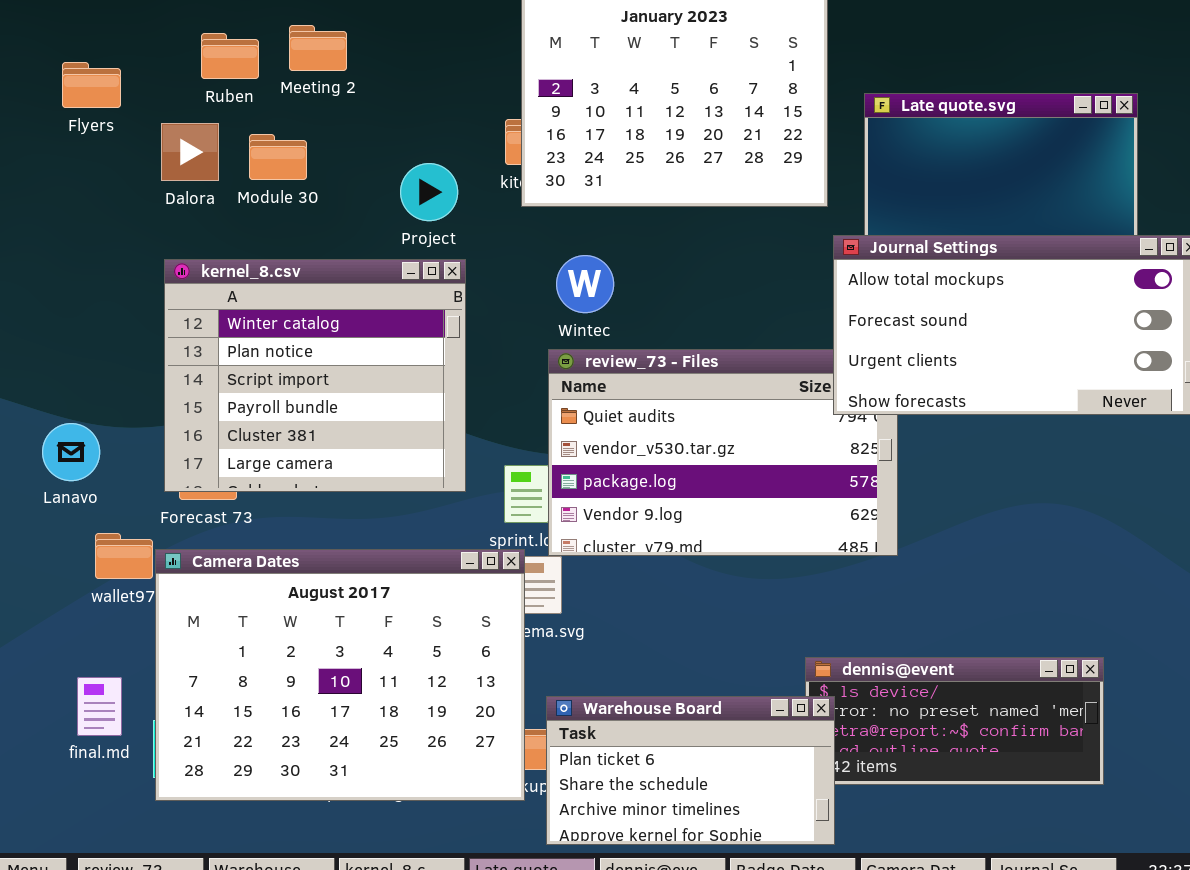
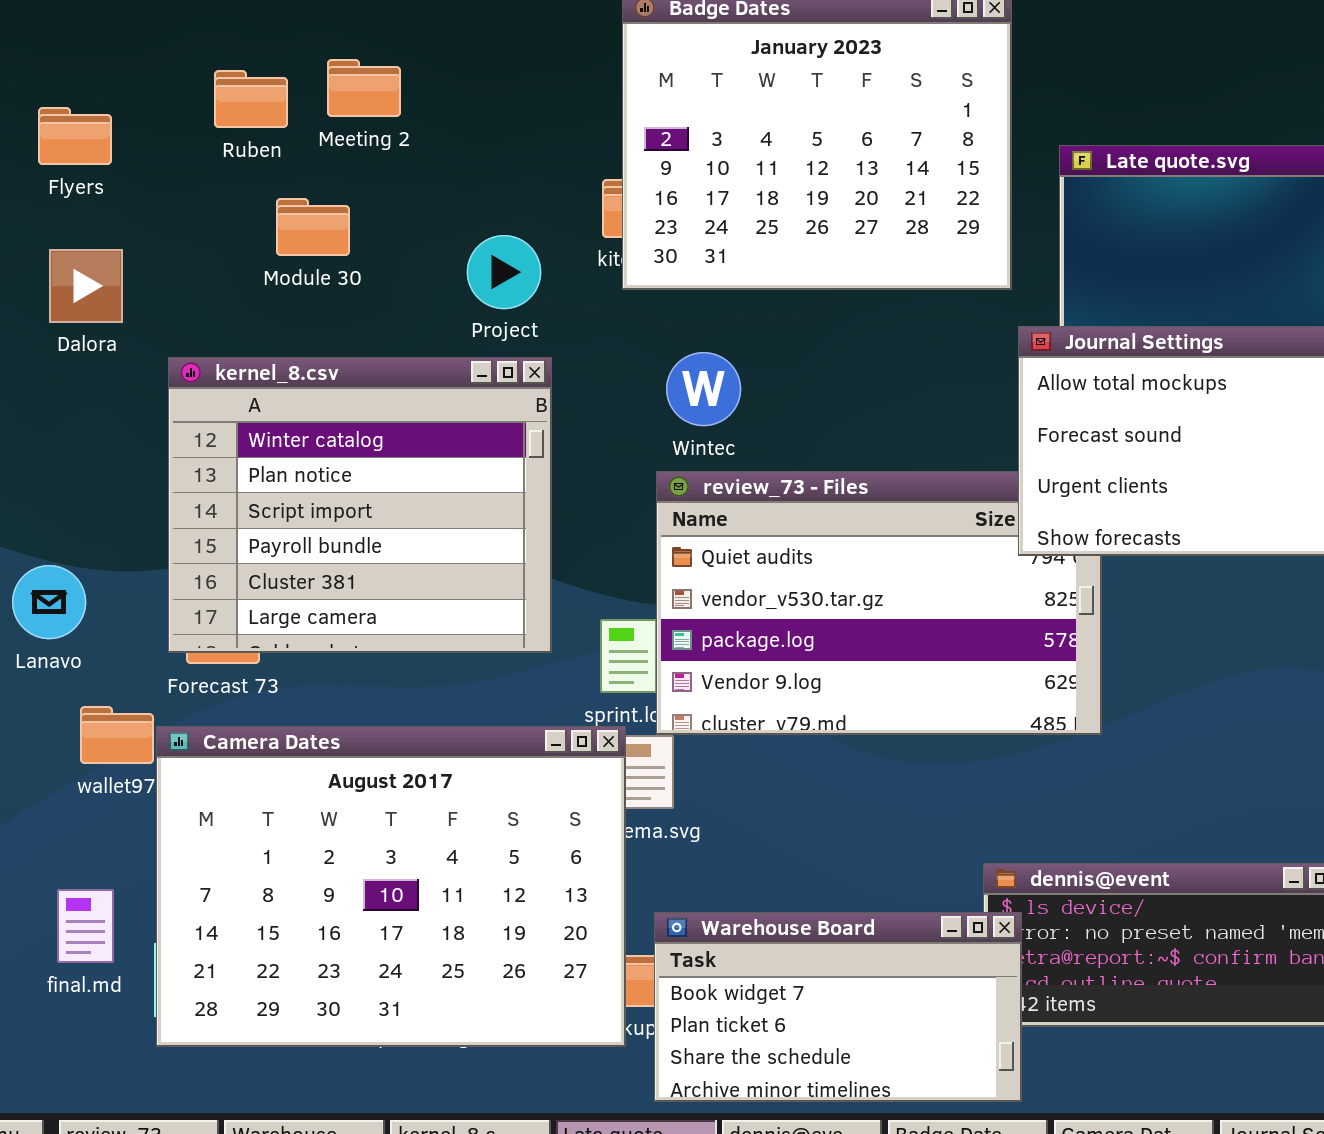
Dalora: [161,123,219,181] -> [49,249,123,323], moved
Warehouse Board: [546,696,835,845] -> [654,912,1022,1102], scrolled up 1 row

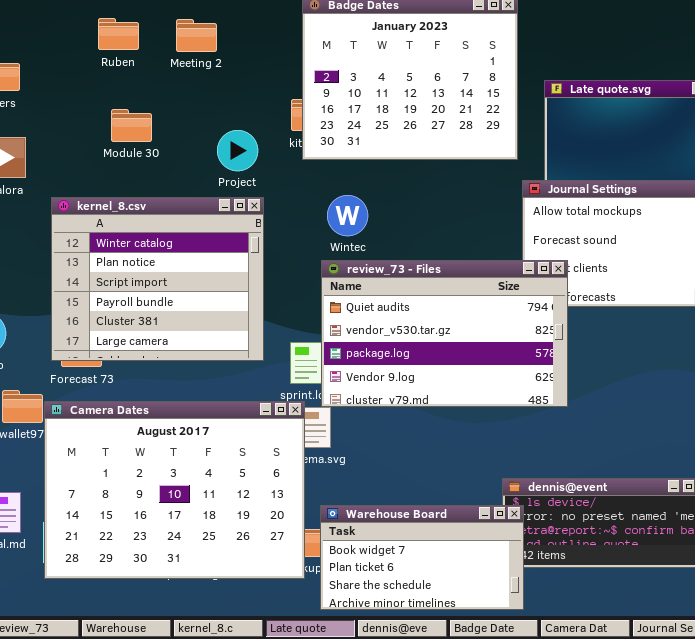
Meeting 2: [327,59,401,117] -> [176,19,217,52], moved
Ruben: [214,70,288,128] -> [98,18,139,50], moved
review_73 - Files: [656,471,1102,735] -> [321,260,568,407], raised

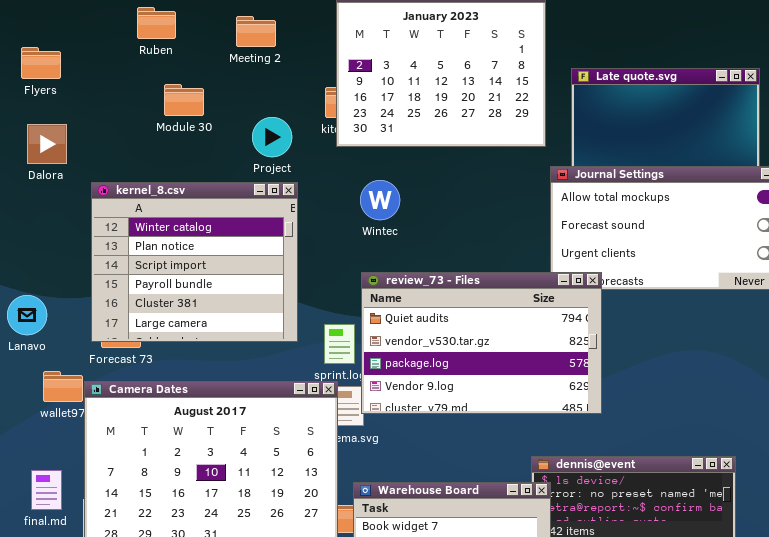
Meeting 2: [176,19,217,52] -> [236,16,276,47], moved
Module 30: [111,109,152,142] -> [164,84,204,116], moved
review_73 - Files: [321,260,568,407] -> [361,272,602,414], moved

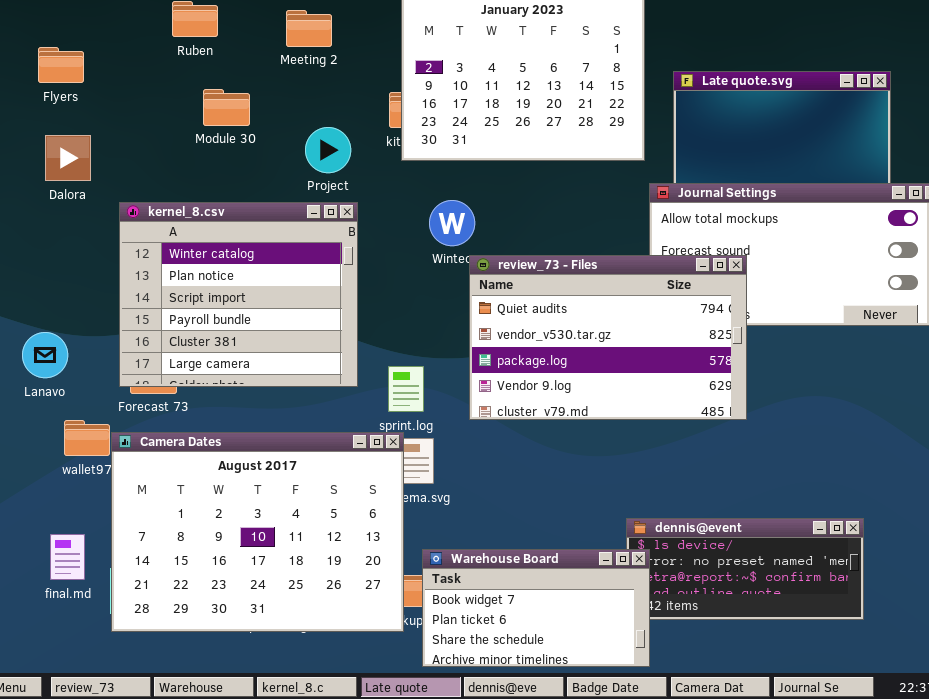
review_73 - Files: [361,272,602,414] -> [469,255,747,420], moved

